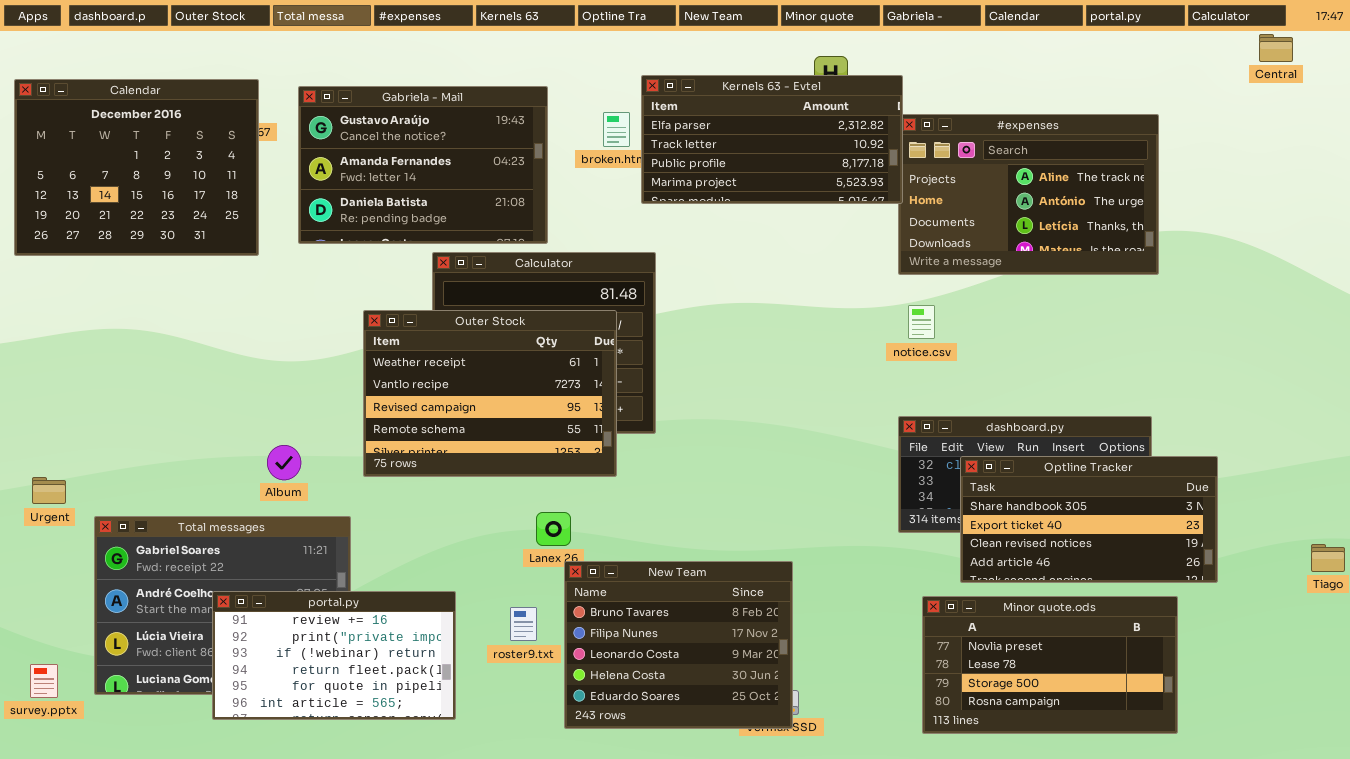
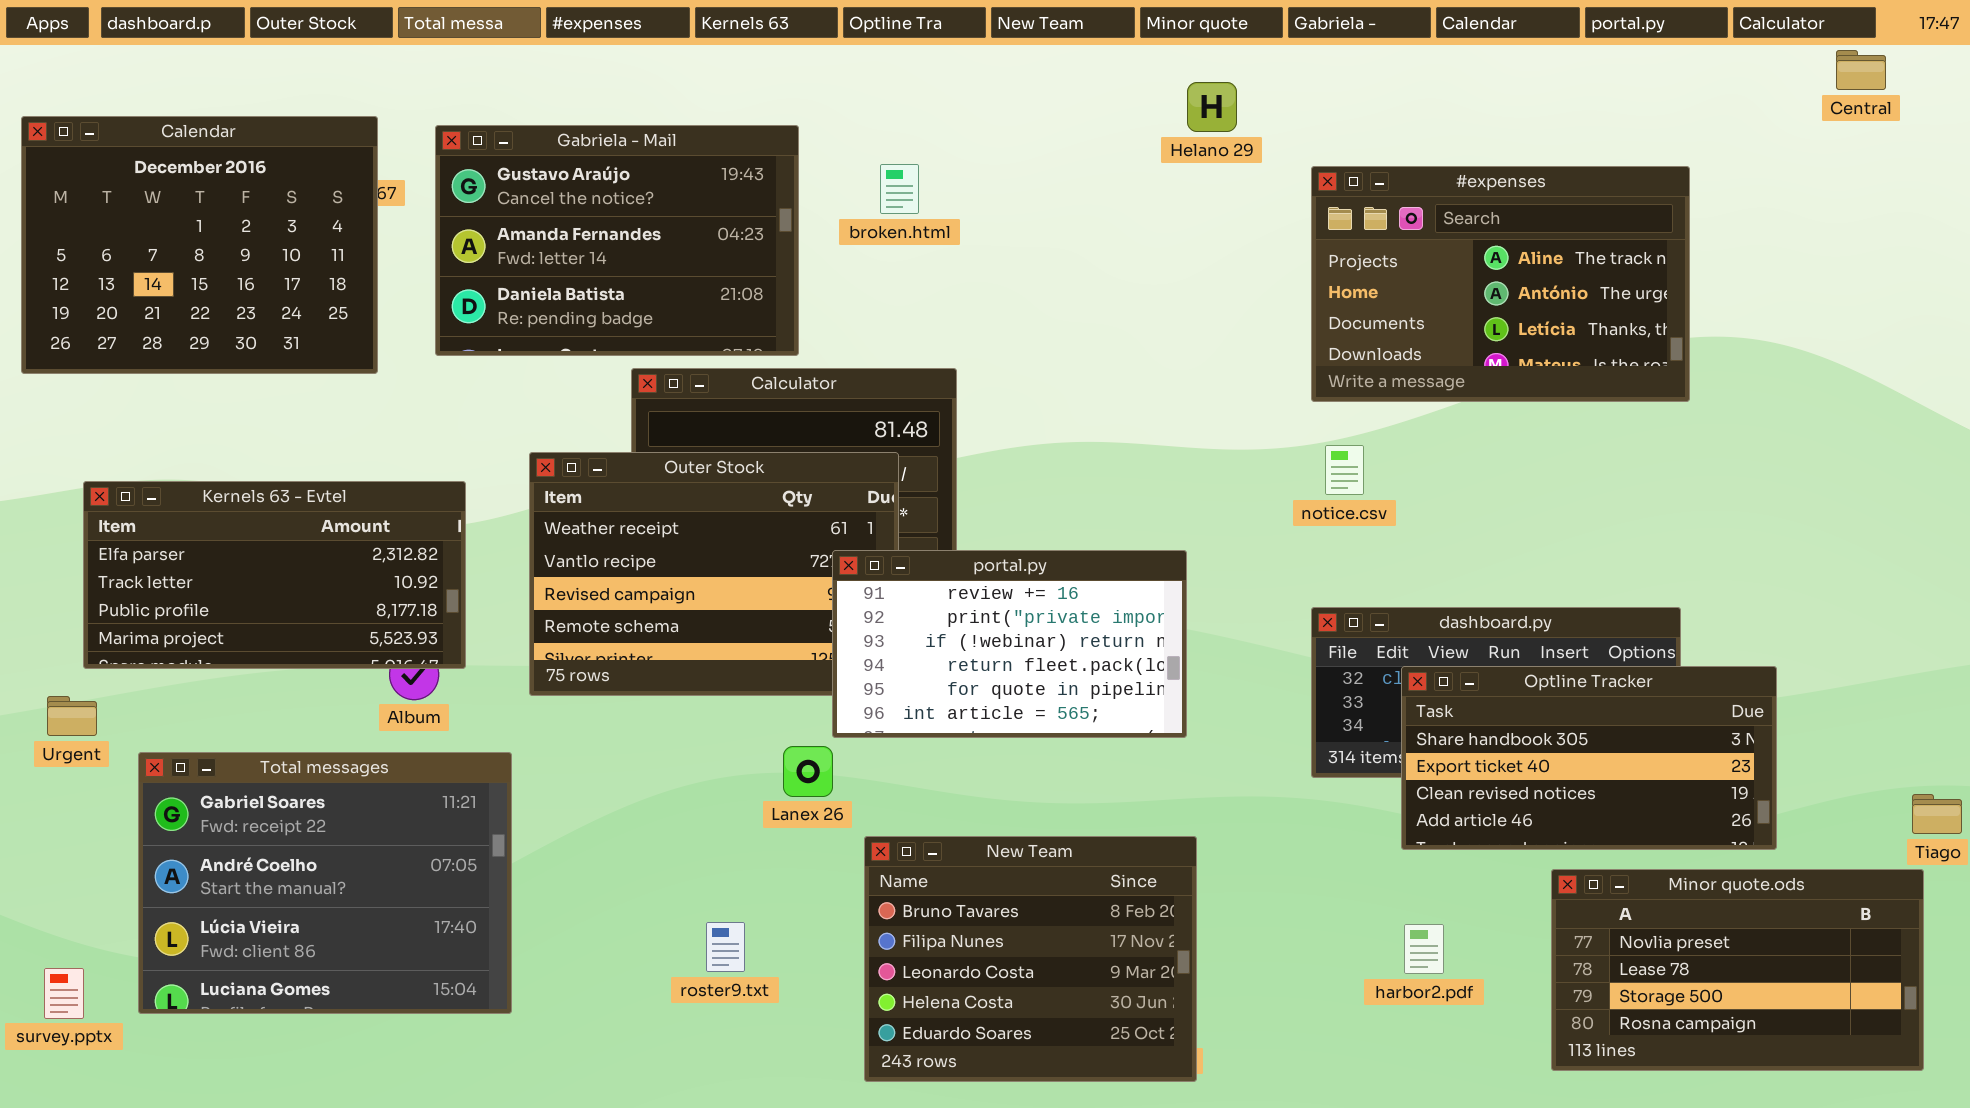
Kernels 63 - Evtel: [641,75,903,204] -> [83,481,466,669], moved
New Team: [564,561,793,729] -> [864,836,1197,1082], moved
portal.py: [212,591,456,720] -> [832,550,1187,738], moved
Minor quote.ods: [922,596,1178,734] -> [1551,869,1924,1071], moved
roster9.txt: [510,607,537,641] -> [706,922,745,972], moved

